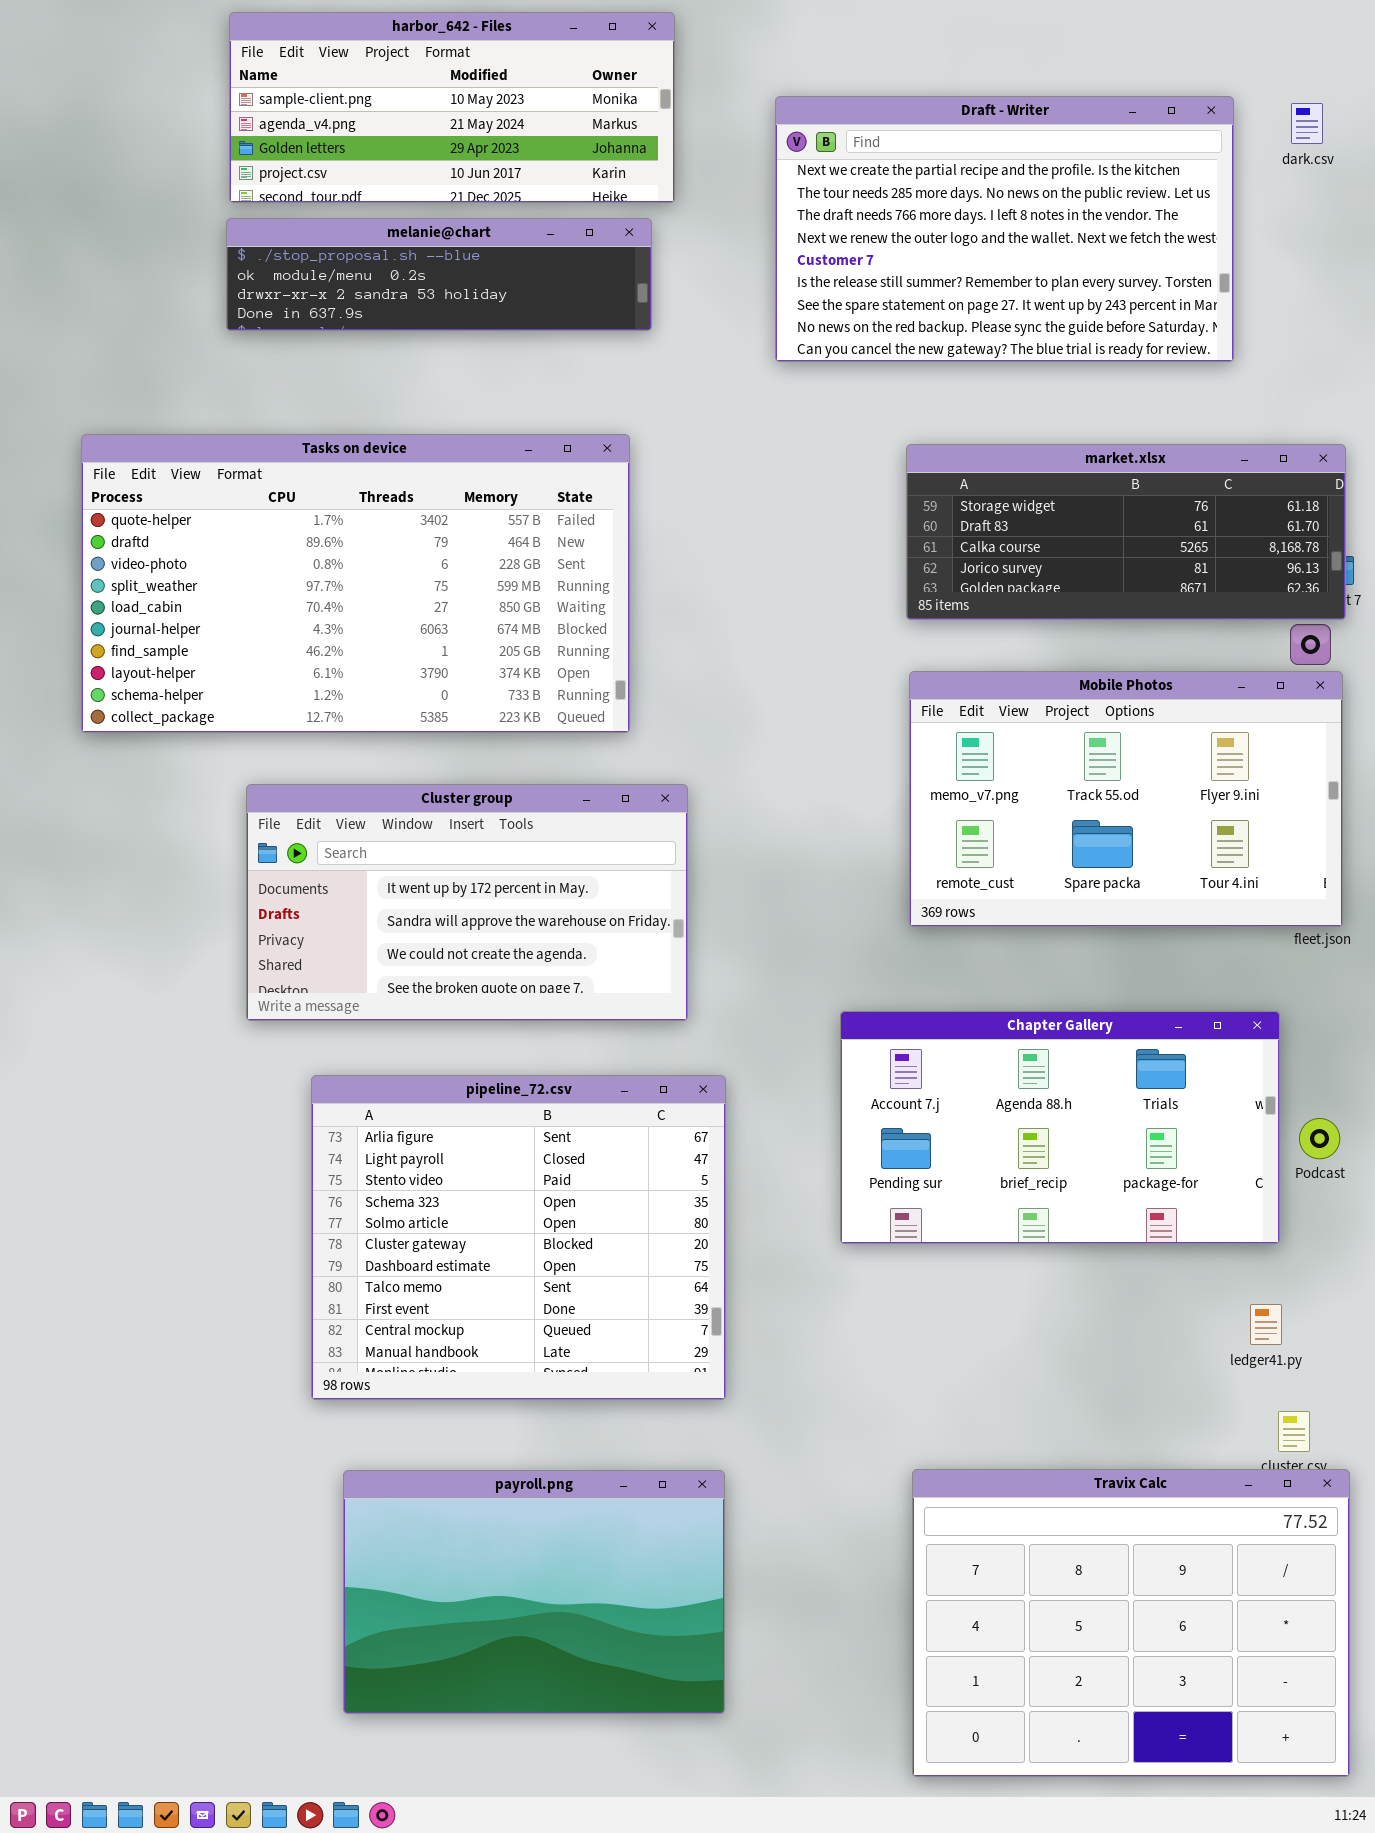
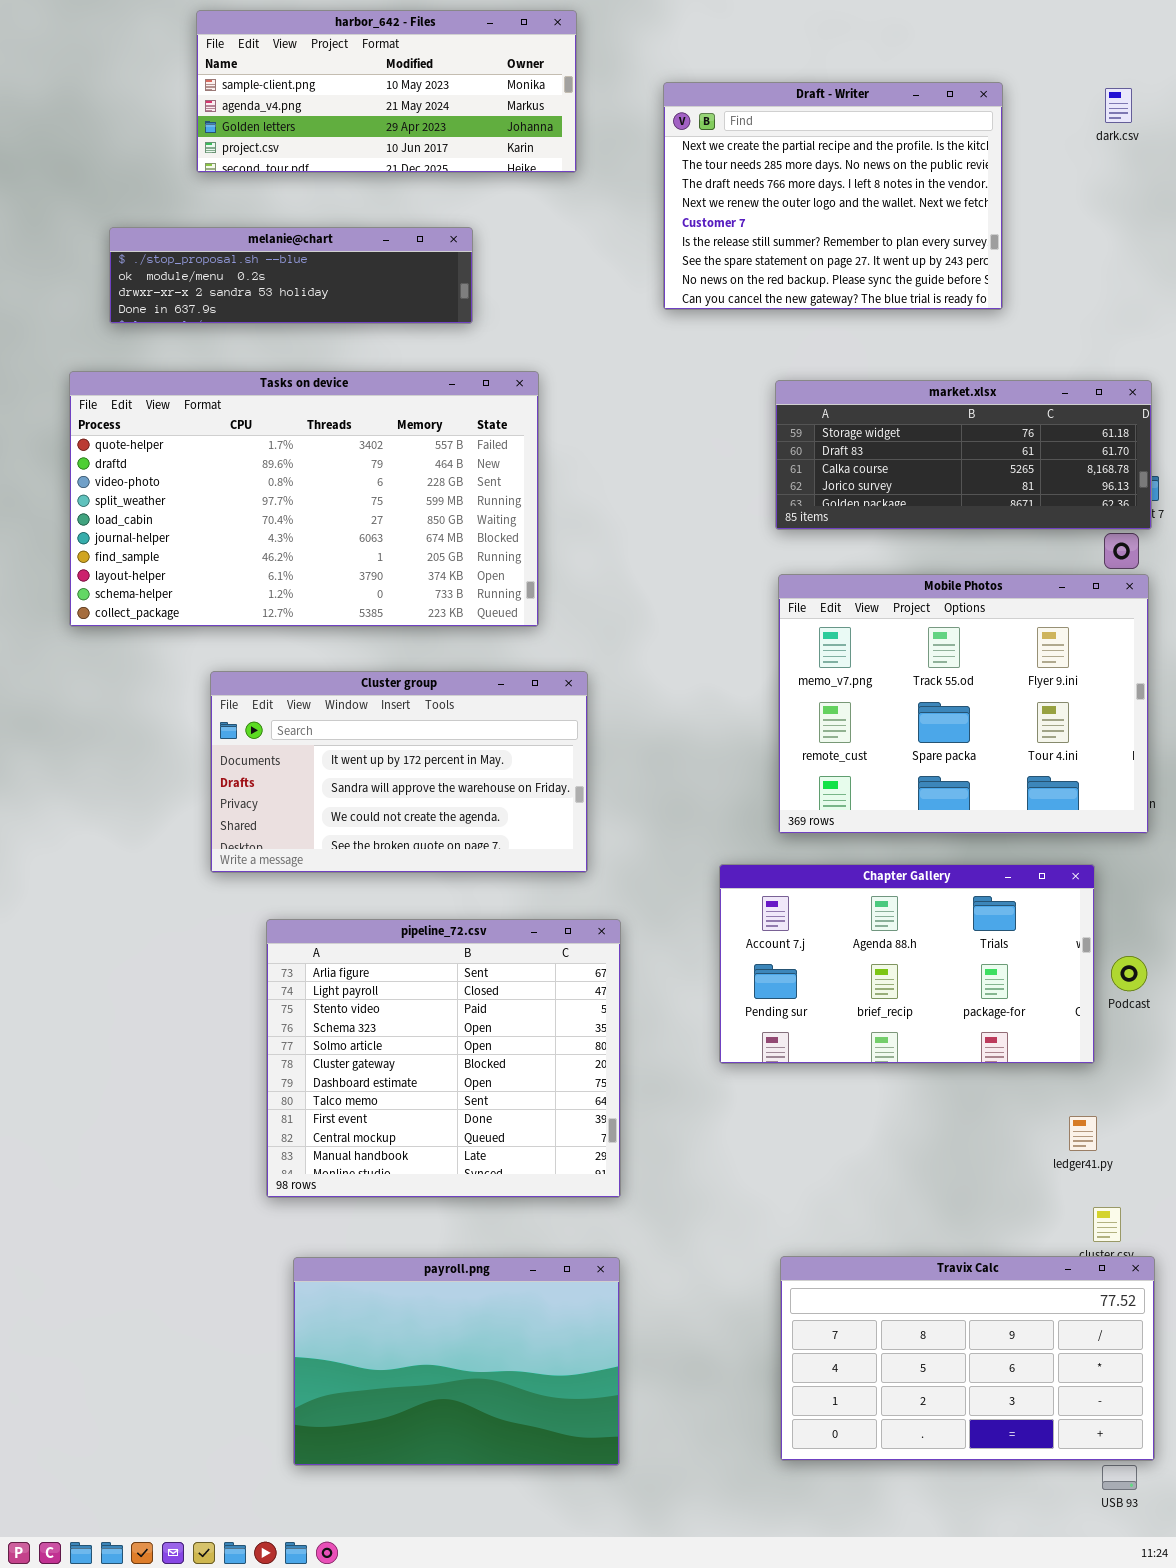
Draft - Writer: [775,96,1234,362] -> [663,82,1003,310], resized
melanie@chart: [226,218,652,331] -> [109,227,473,324], moved
Mobile Photos: [909,671,1343,927] -> [778,574,1149,834], resized
Travix Calc: [912,1469,1350,1777] -> [780,1256,1155,1461], resized

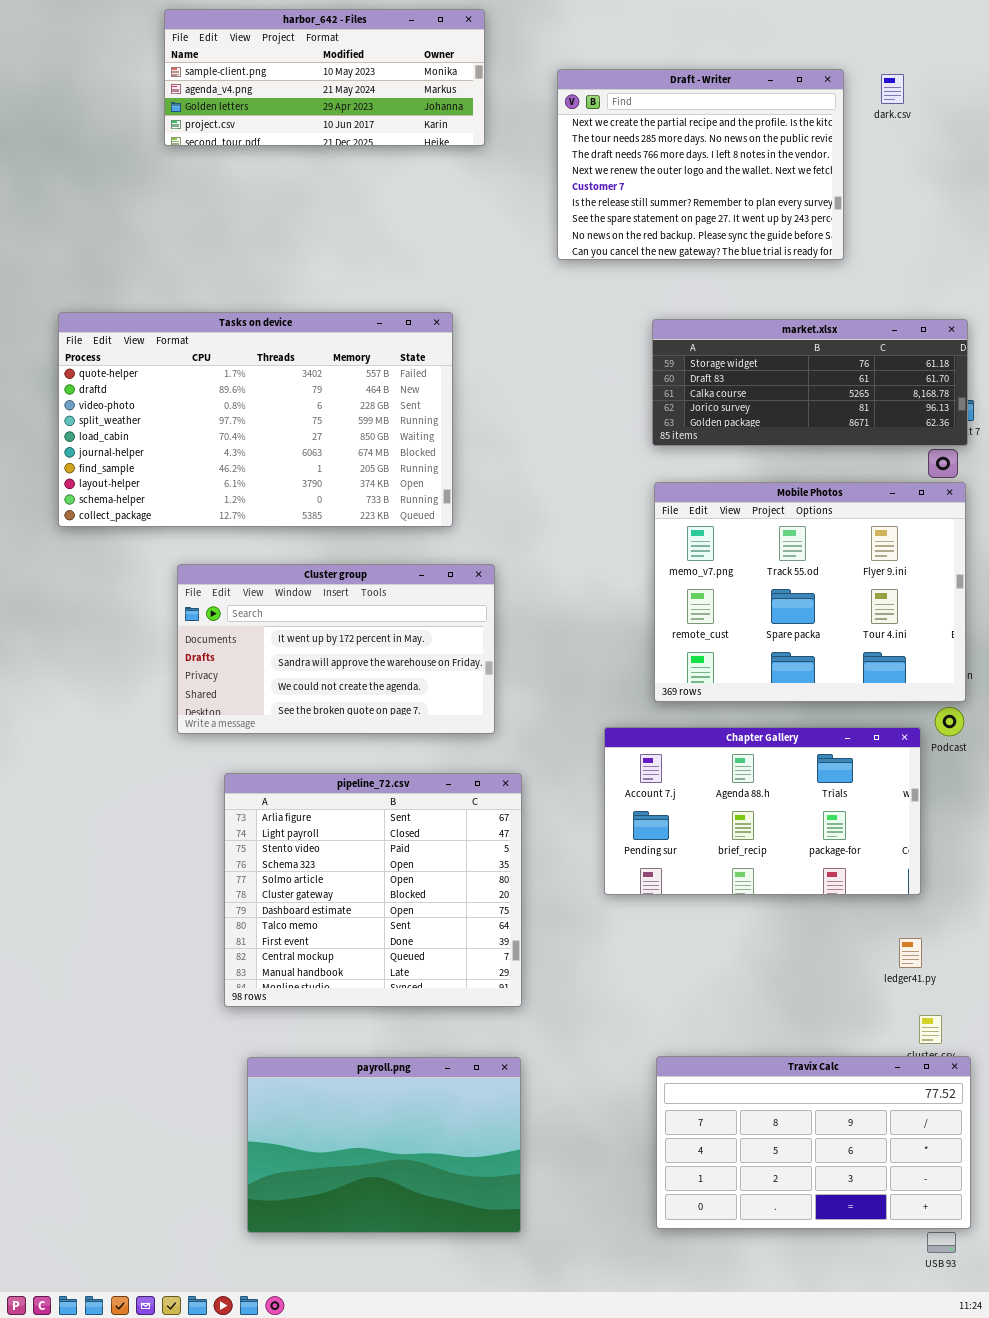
dark.csv: [1105,88,1132,123] -> [881,74,904,104], moved
melanie@chart: [109,227,473,324] -> none, closed
Podcast: [1111,956,1147,991] -> [935,707,964,736], moved

